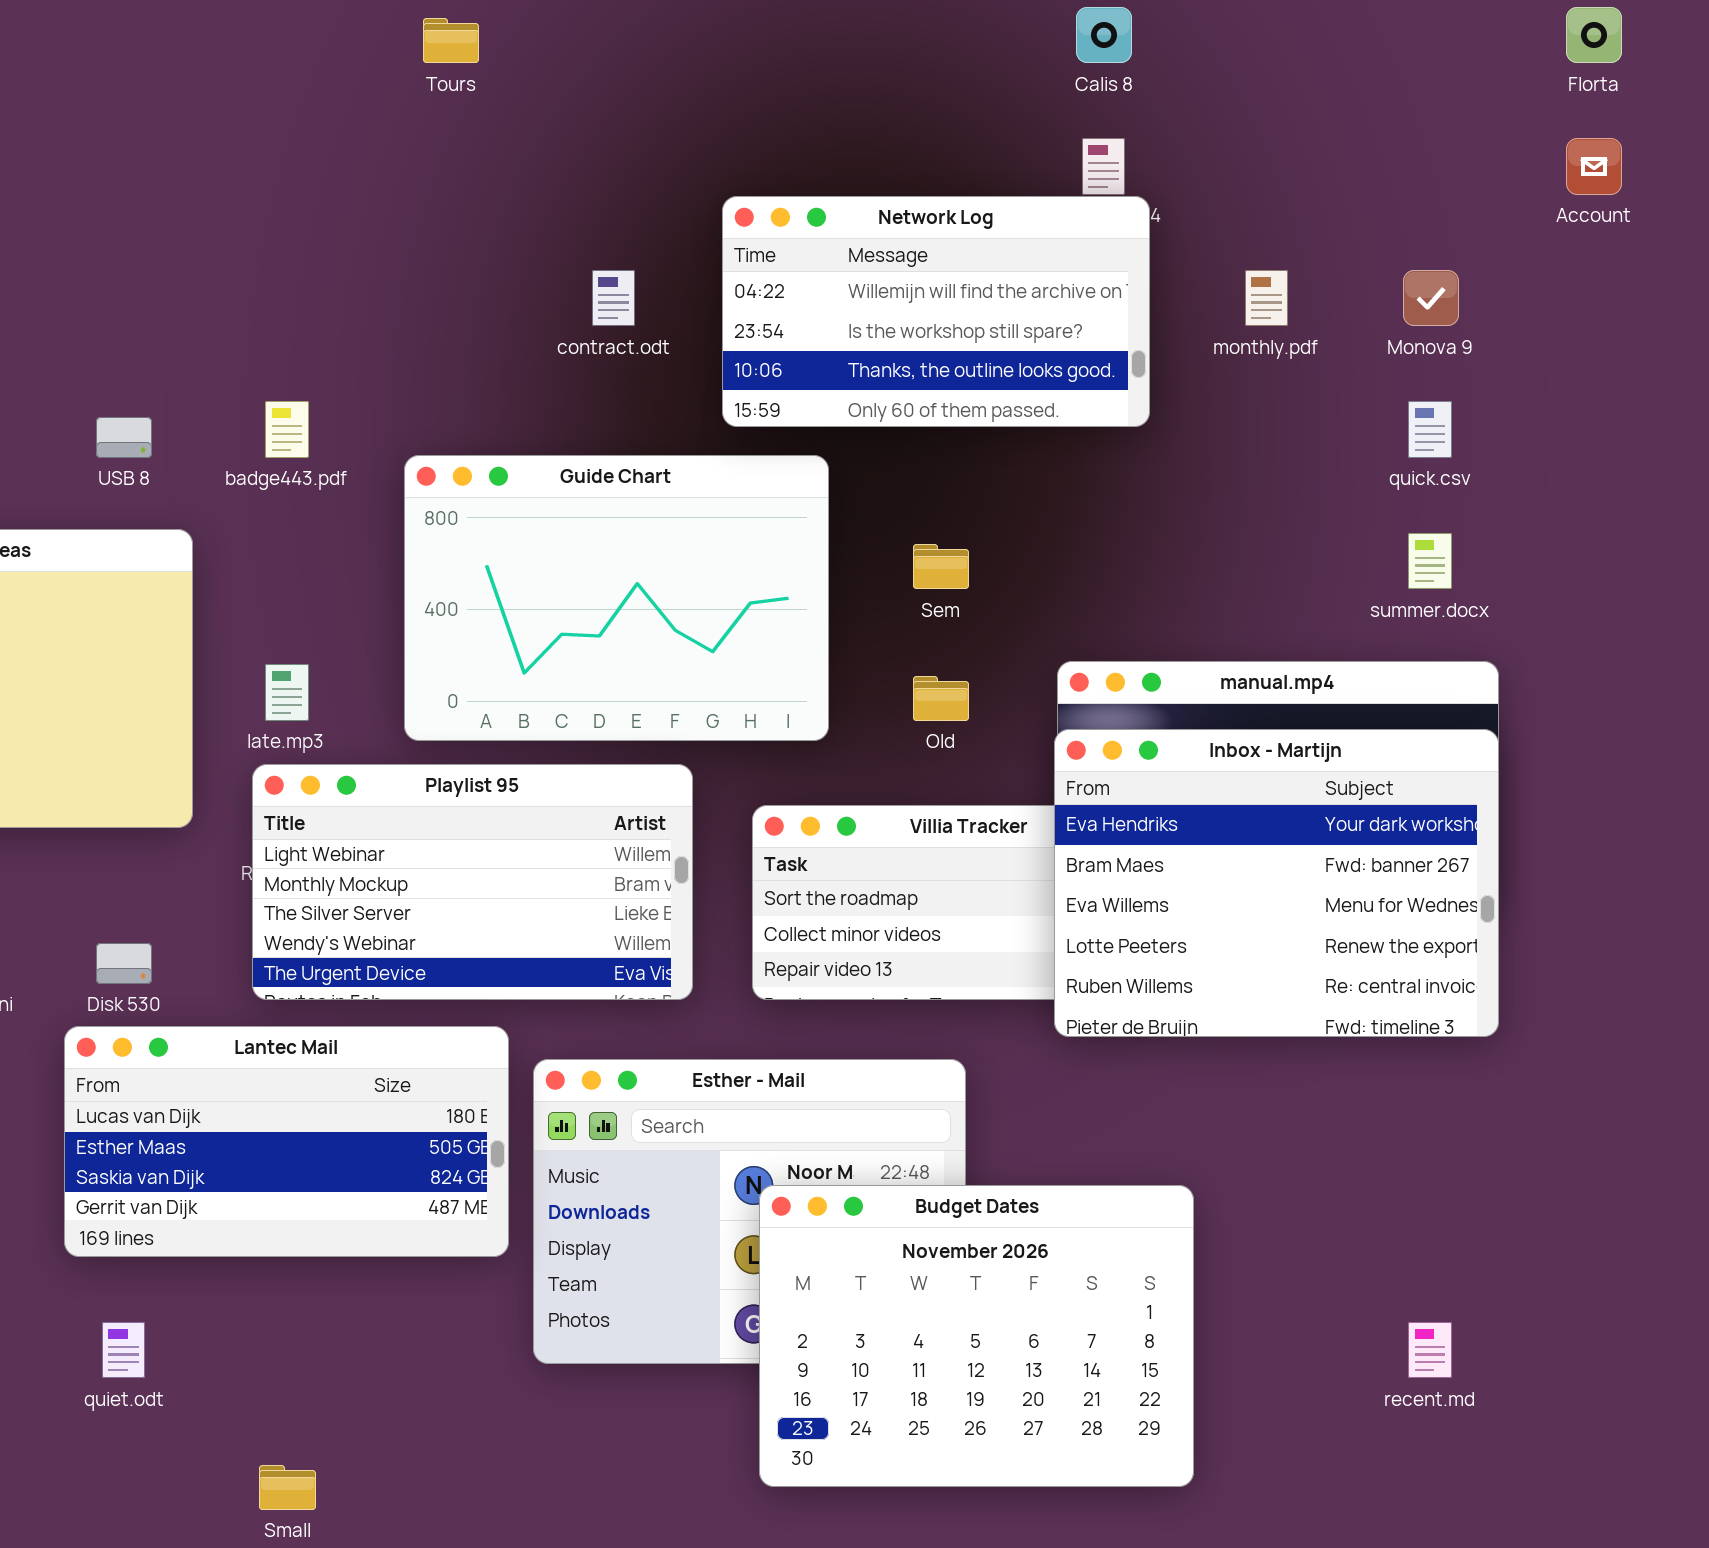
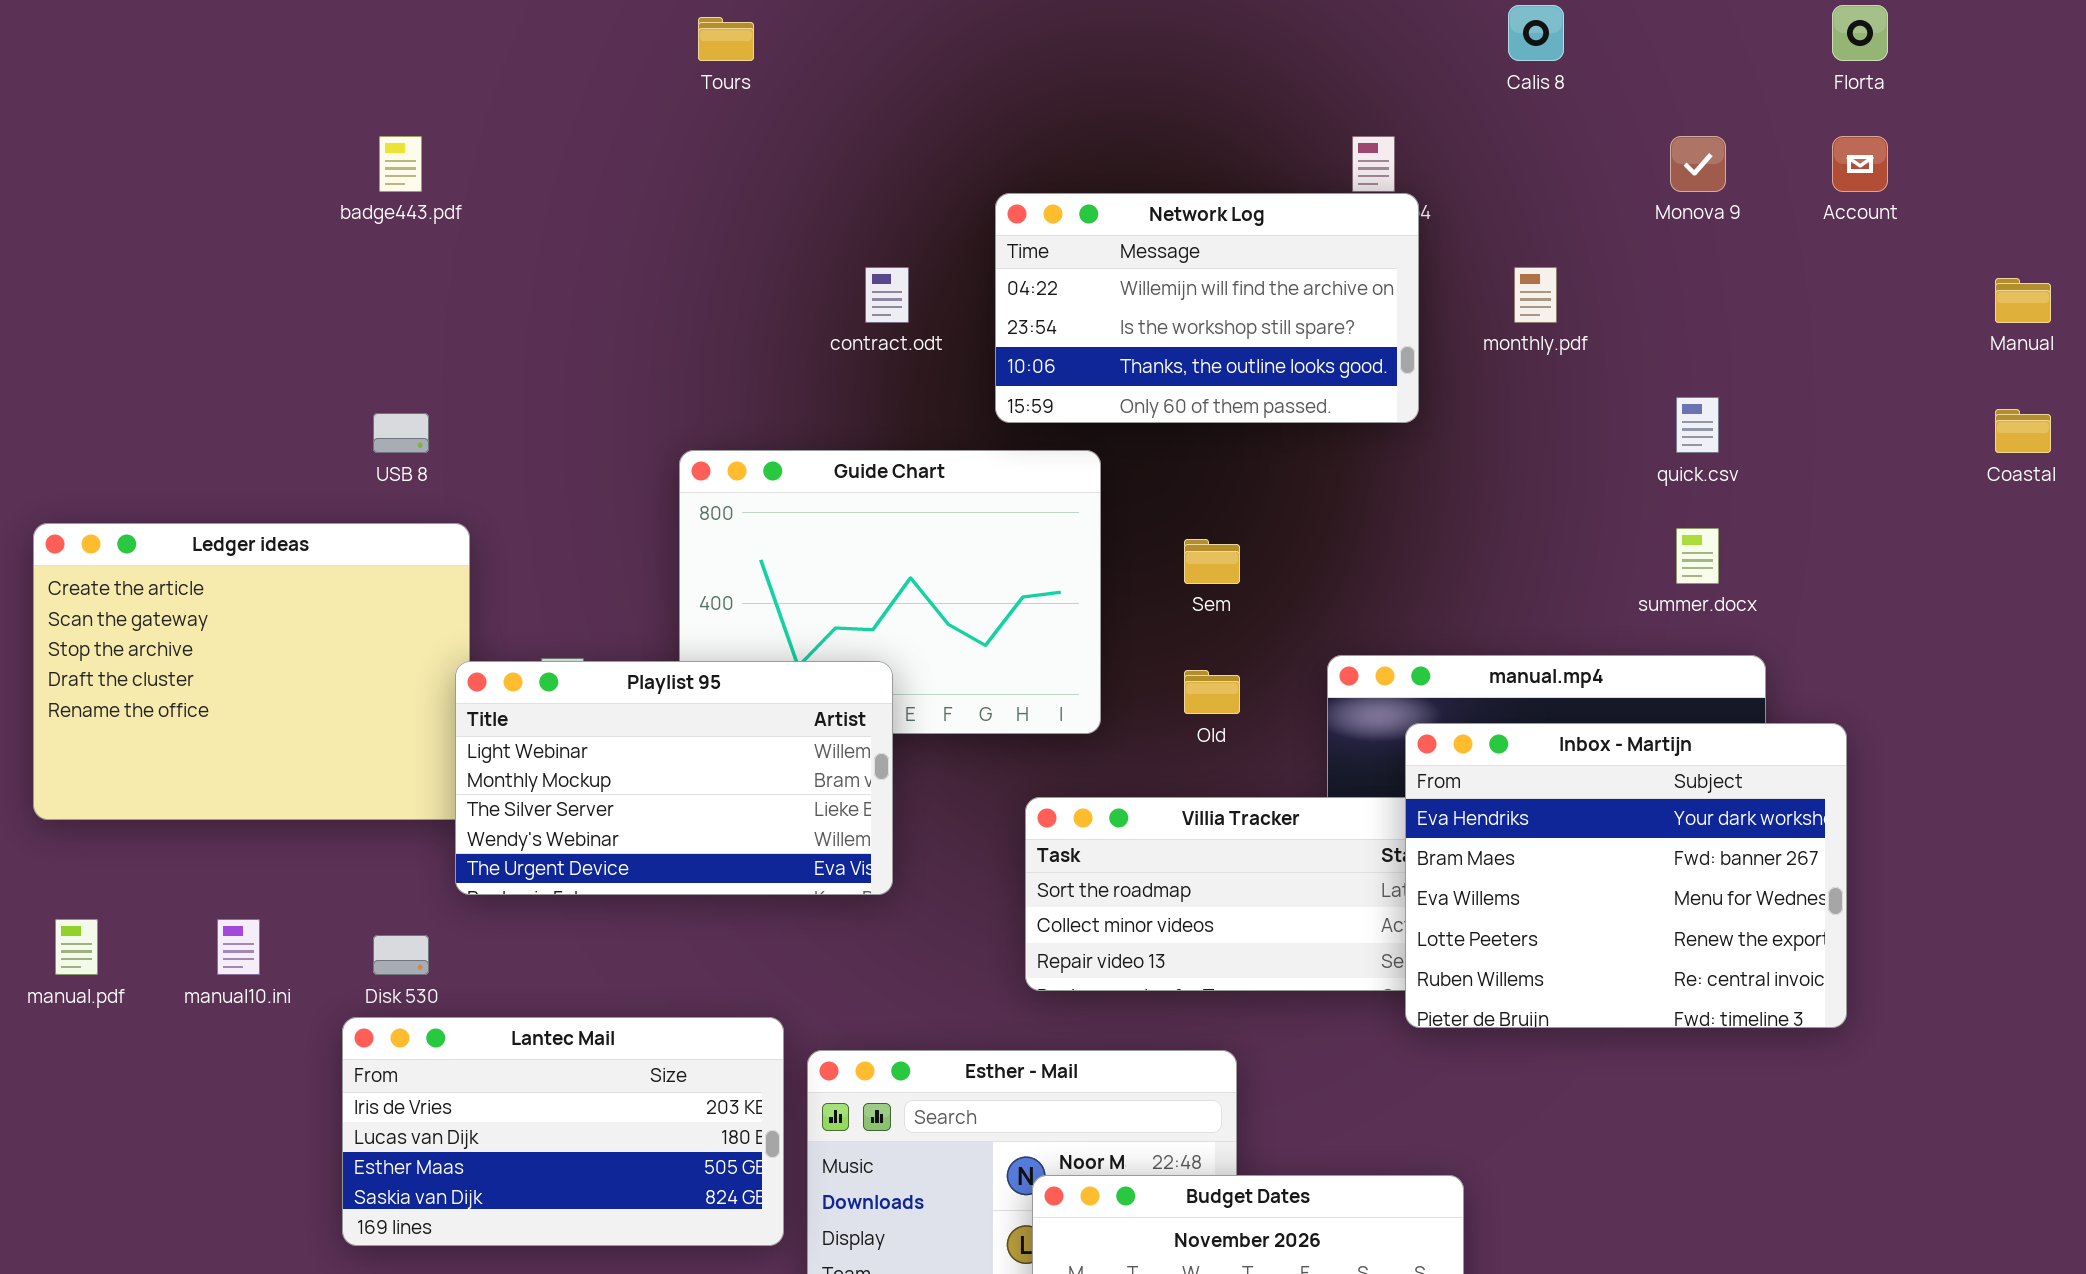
Calis 8: [1076,7,1132,63] -> [1508,5,1564,61], moved
Monova 9: [1403,270,1459,326] -> [1670,136,1726,192], moved
badge443.pdf: [265,401,309,458] -> [379,136,422,192], moved
Inbox - Martijn: [1054,729,1499,1037] -> [1405,723,1847,1028], moved
Playlist 95: [252,764,693,1000] -> [455,661,893,895], moved
Lantec Mail: [64,1026,509,1257] -> [342,1017,784,1246], scrolled up 1 row

